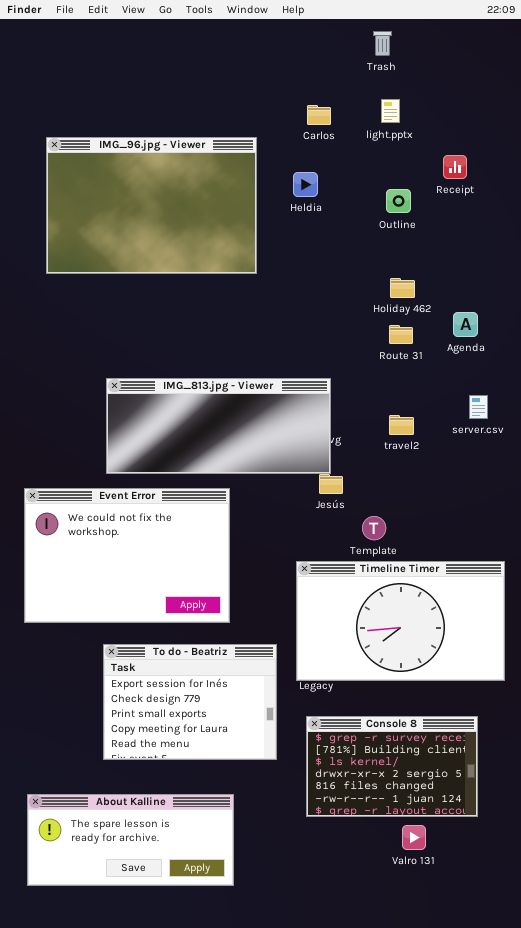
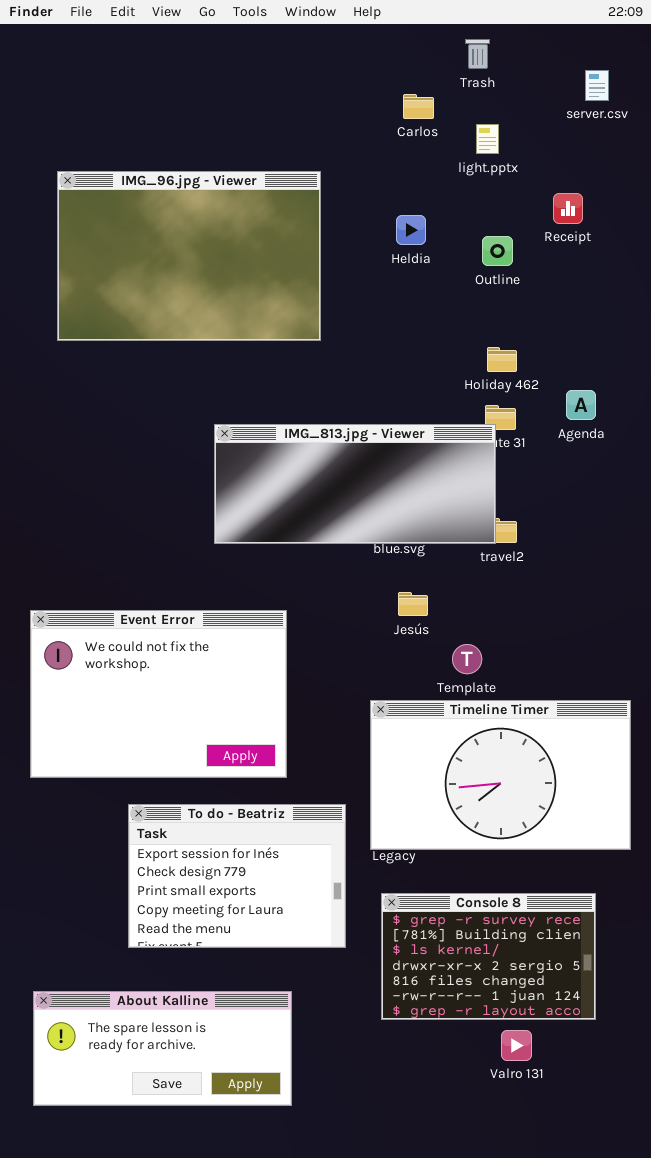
Carlos: [307,105,331,125] -> [403,94,434,119], moved
Heldia: [293,172,318,197] -> [396,215,426,245], moved
IMG_813.jpg - Viewer: [106,378,331,474] -> [214,424,496,544], moved
server.csv: [469,395,488,419] -> [585,70,609,101], moved

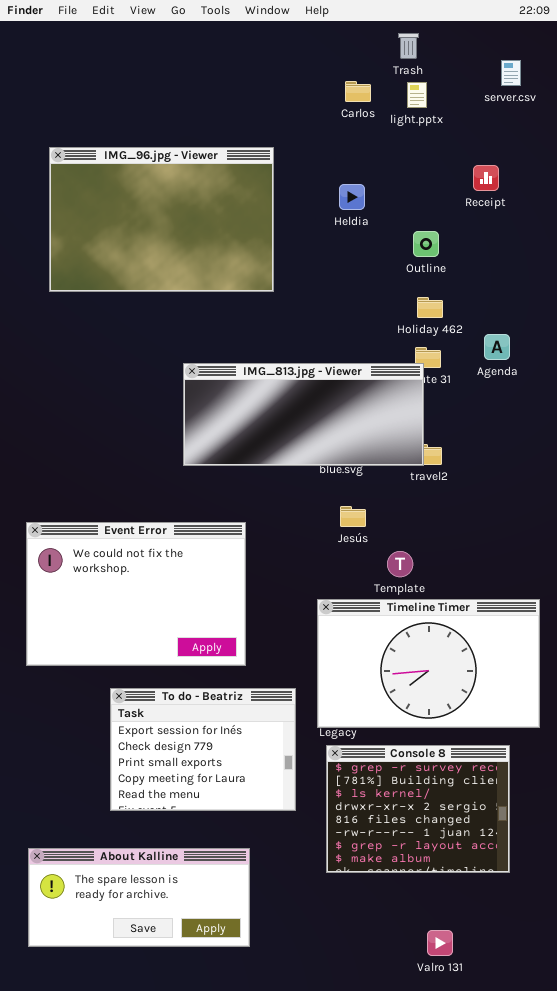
light.pptx: [476,124,499,154] -> [407,82,427,108], moved
Outline: [482,236,513,266] -> [413,231,439,257], moved
Console 8: [381,893,596,1020] -> [326,745,510,873], resized
Valro 131: [501,1030,532,1061] -> [427,930,453,956], moved

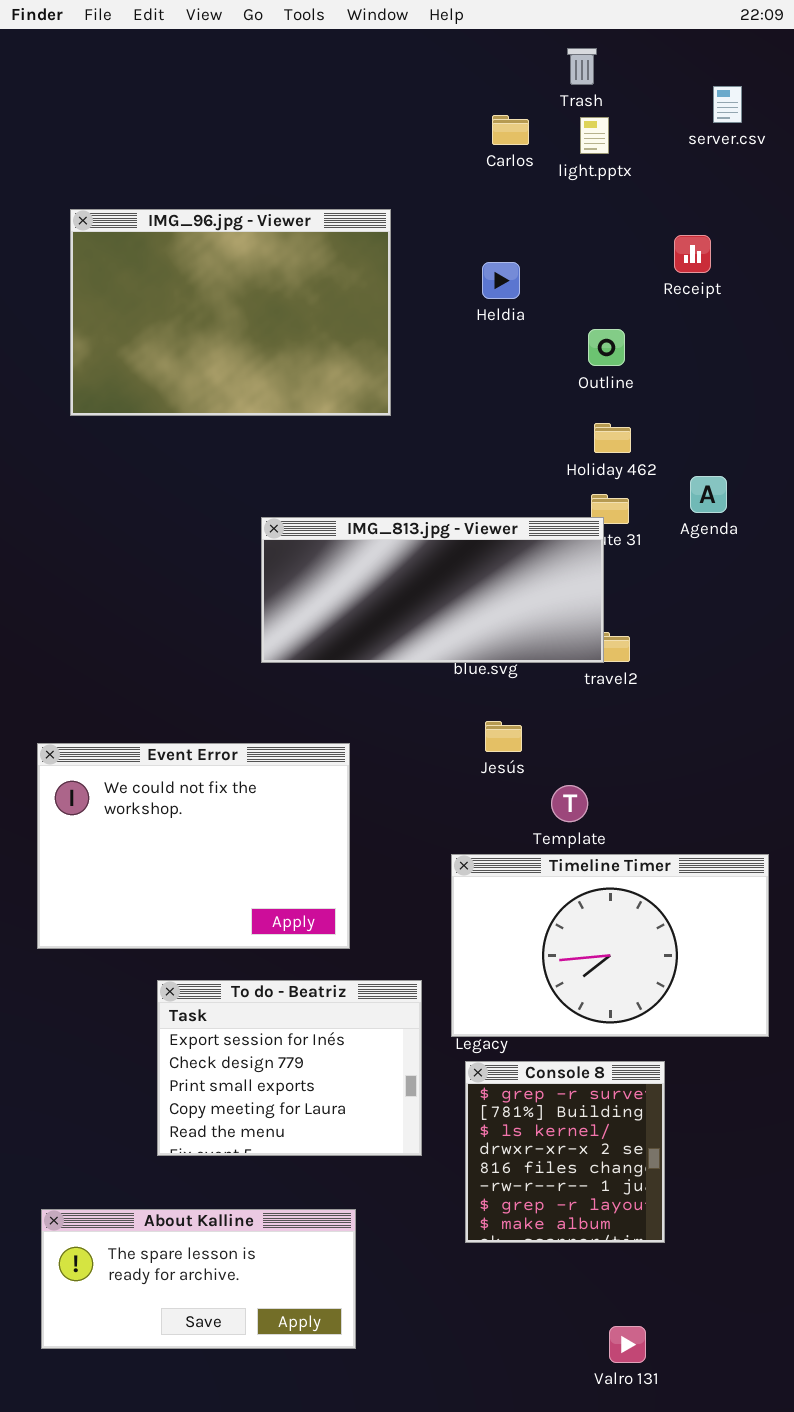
Console 8: [326,745,510,873] -> [465,1061,665,1243], resized

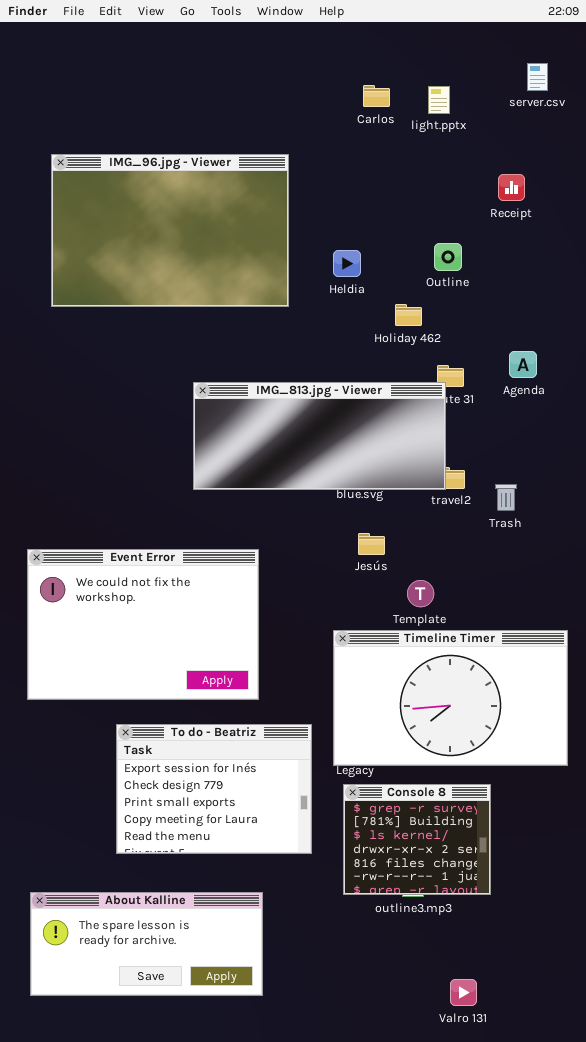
Trash: [567,48,597,85] -> [495,484,517,511], moved
Heldia: [482,262,520,299] -> [333,250,361,277], moved
Holiday 462: [594,423,631,453] -> [395,304,422,326], moved
Console 8: [465,1061,665,1243] -> [343,784,491,895], resized

